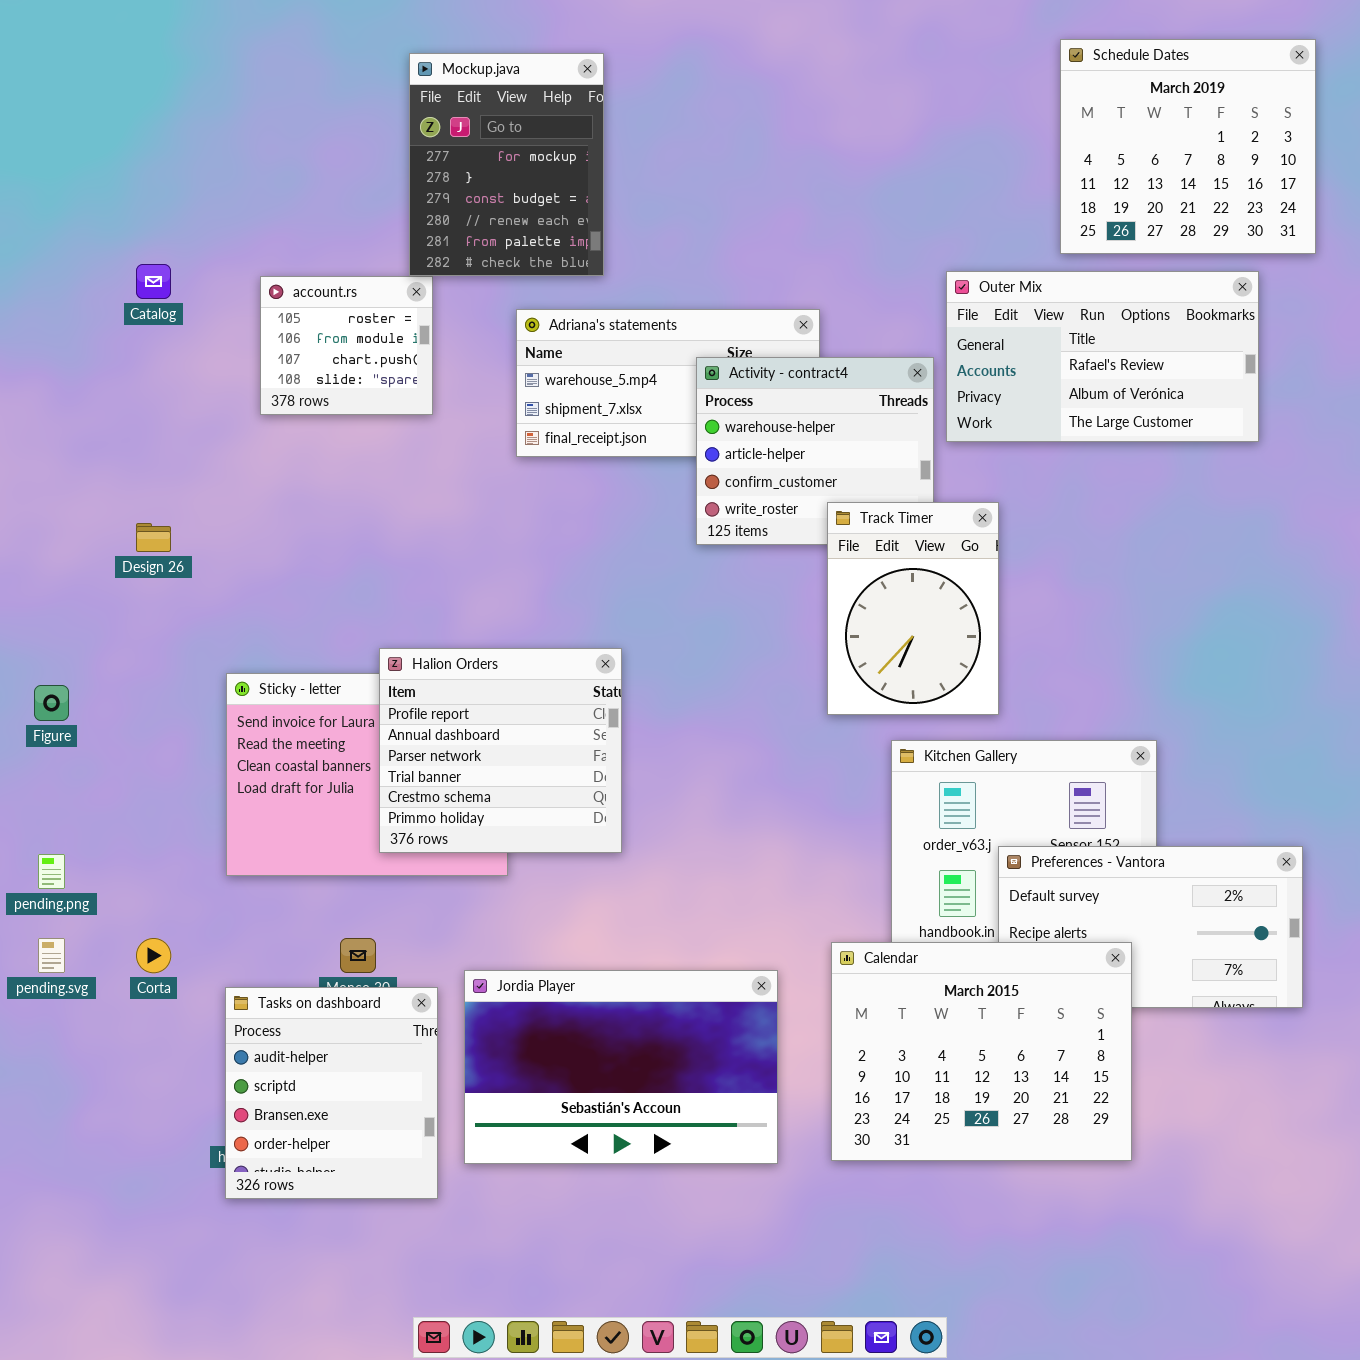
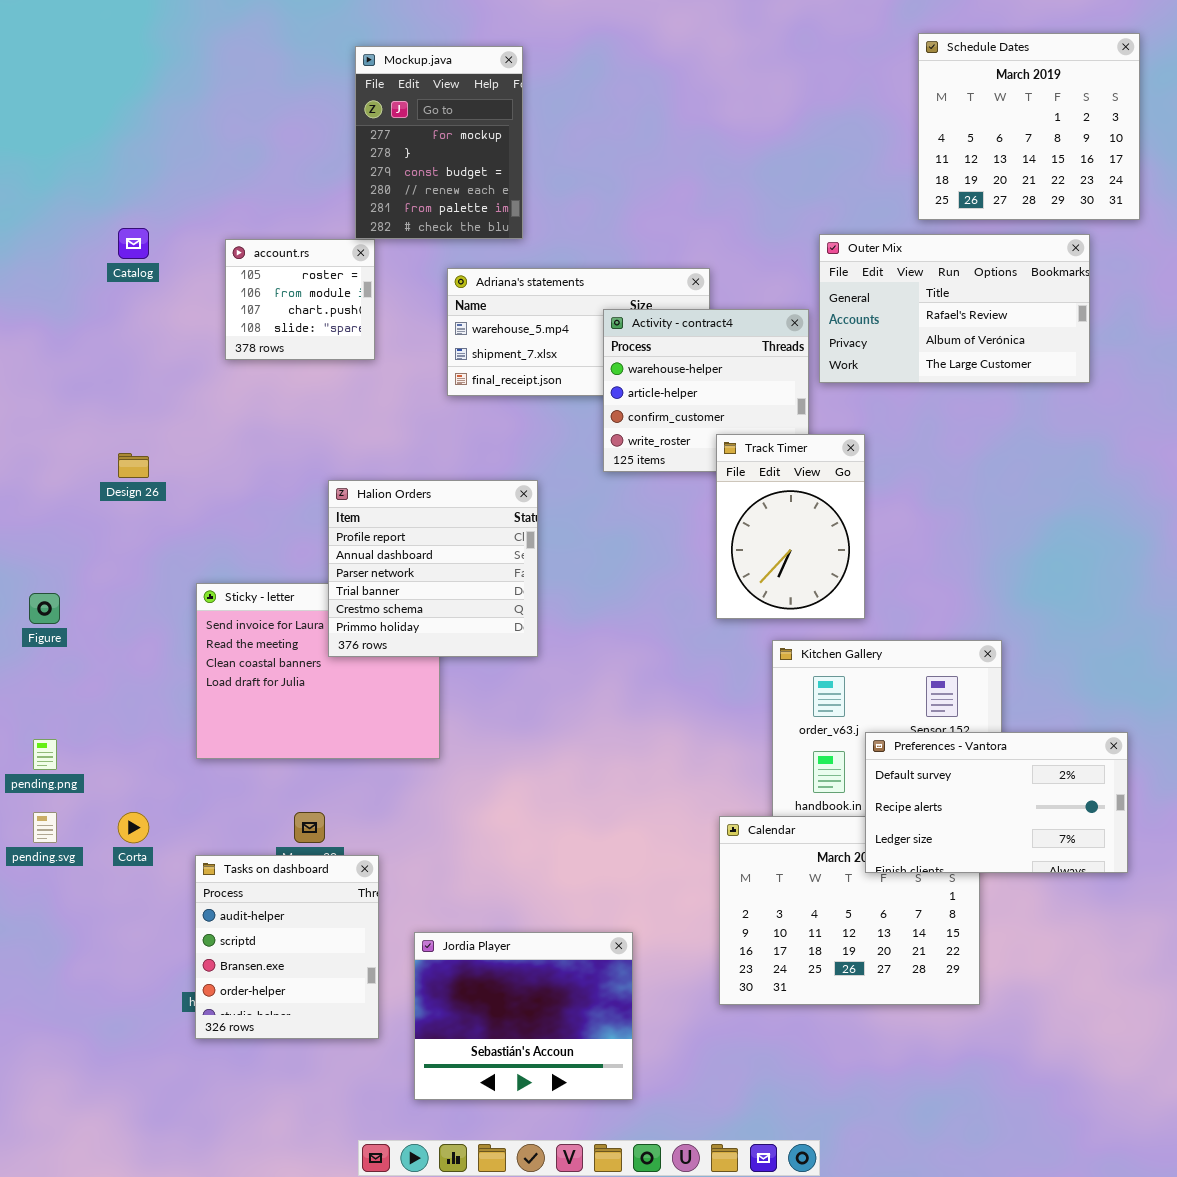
Halion Orders: [379,648,622,853] -> [328,480,538,657], moved
Preferences - Vantora: [998,846,1303,1008] -> [865,732,1128,873], raised
Jordia Player: [464,970,778,1164] -> [414,932,633,1100], moved, resized

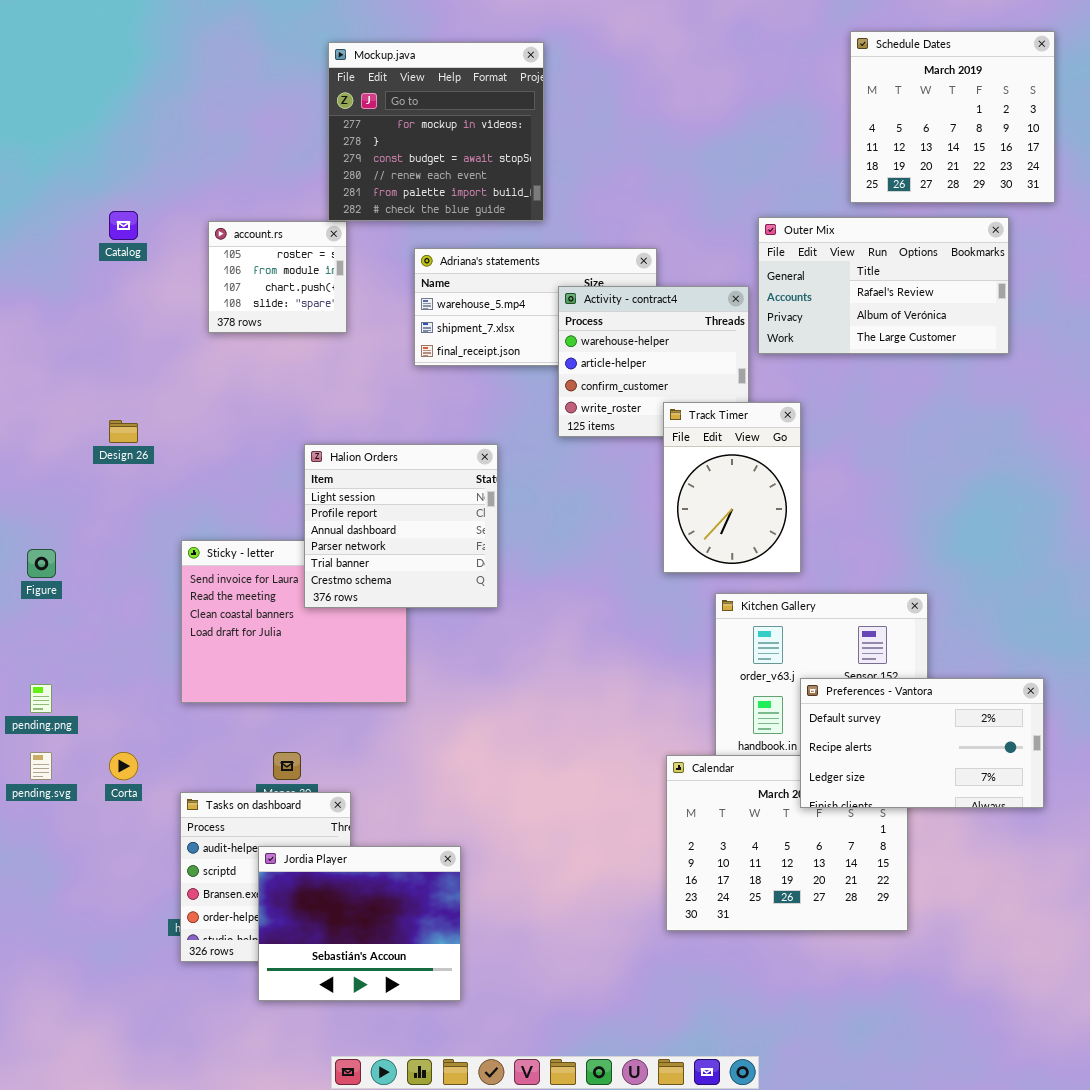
Mockup.java: [355,46,523,239] -> [328,42,544,221], resized
Halion Orders: [328,480,538,657] -> [304,444,498,608], scrolled up 1 row
Jordia Player: [414,932,633,1100] -> [258,846,461,1001], moved

